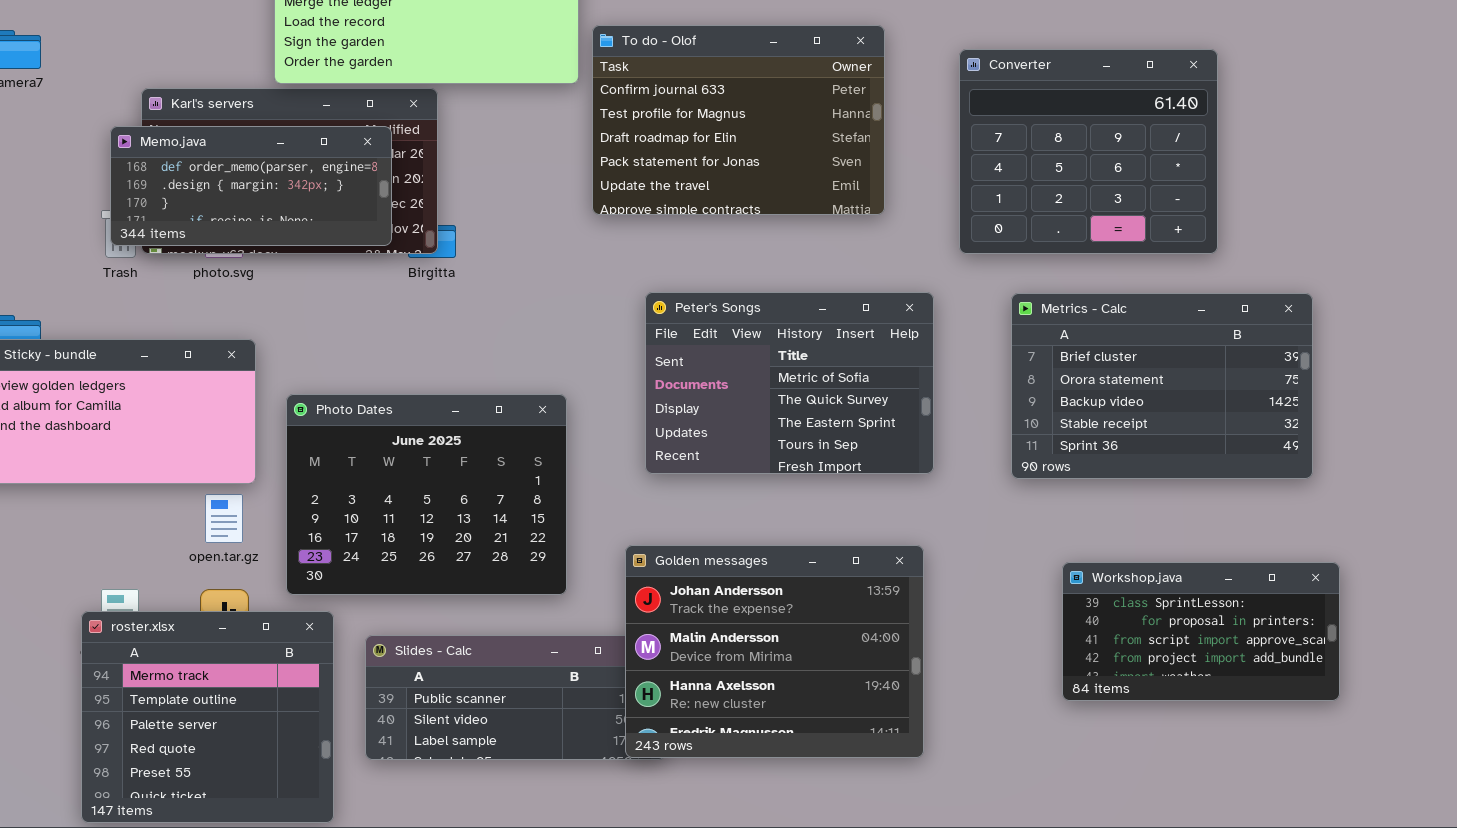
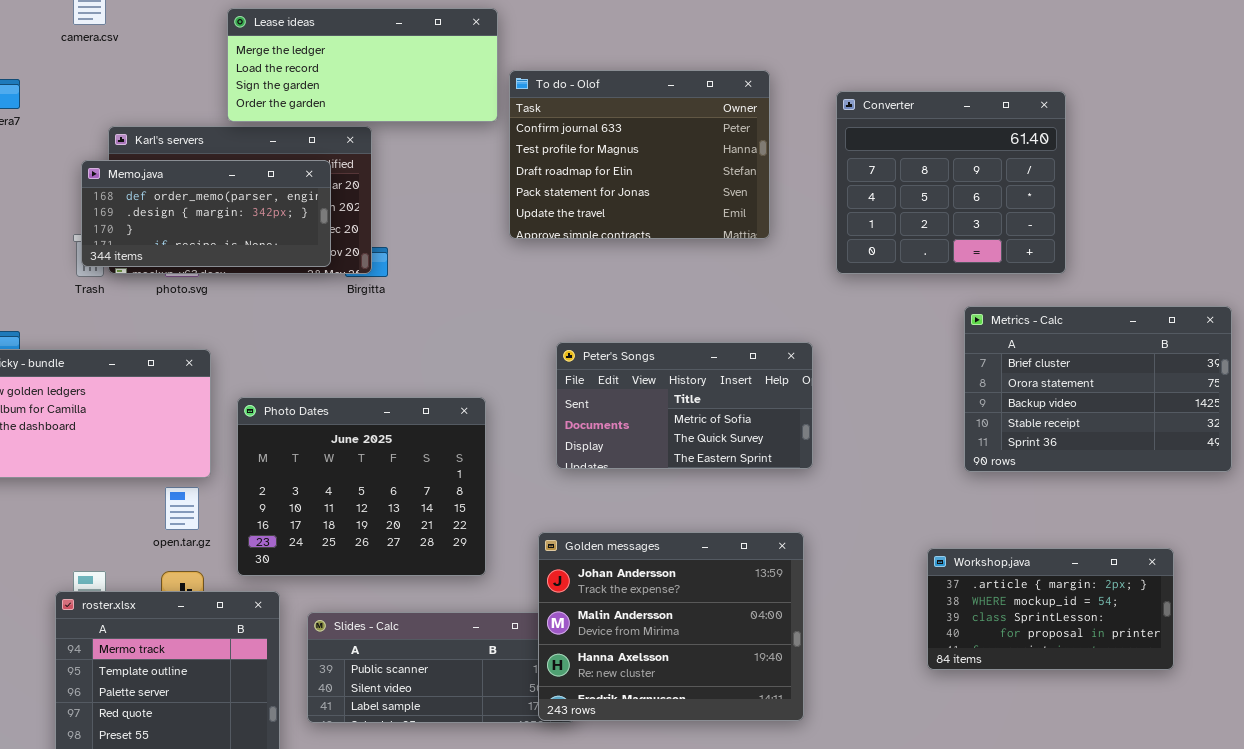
Peter's Songs: [645,292,934,474] -> [556,342,813,469], resized
Metrics - Calc: [1011,293,1313,479] -> [964,306,1232,472], moved
Workshop.java: [1062,562,1340,701] -> [927,548,1174,670], scrolled up 2 rows

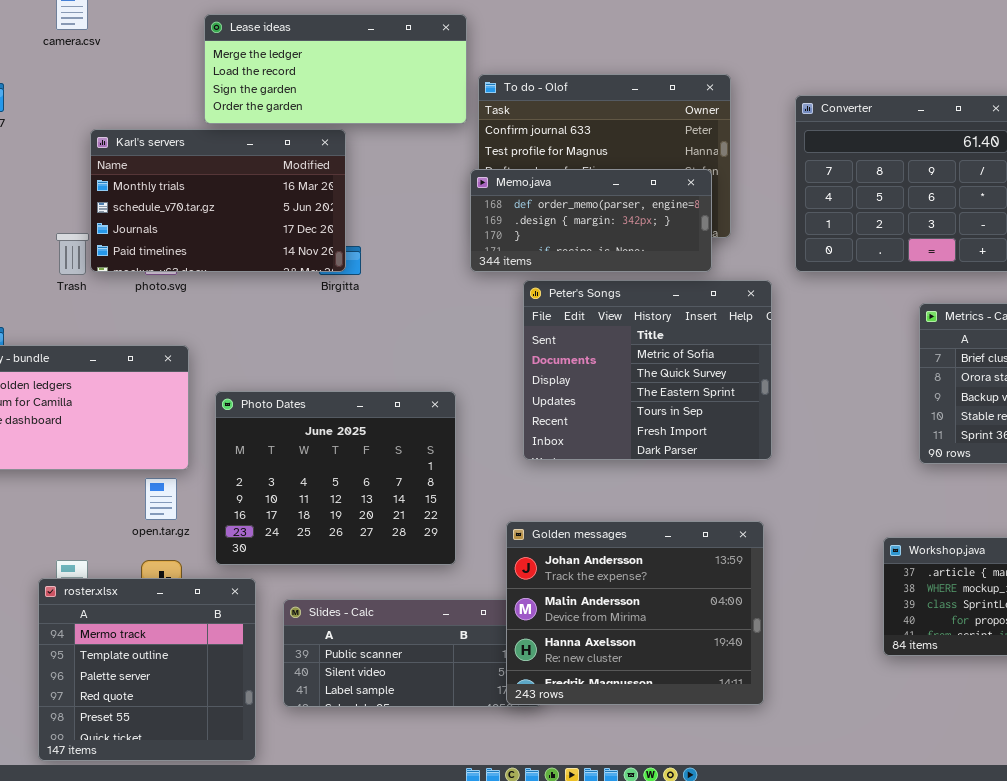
Memo.java: [81,160,331,267] -> [470,169,712,272], moved
Peter's Songs: [556,342,813,469] -> [523,280,772,460], resized

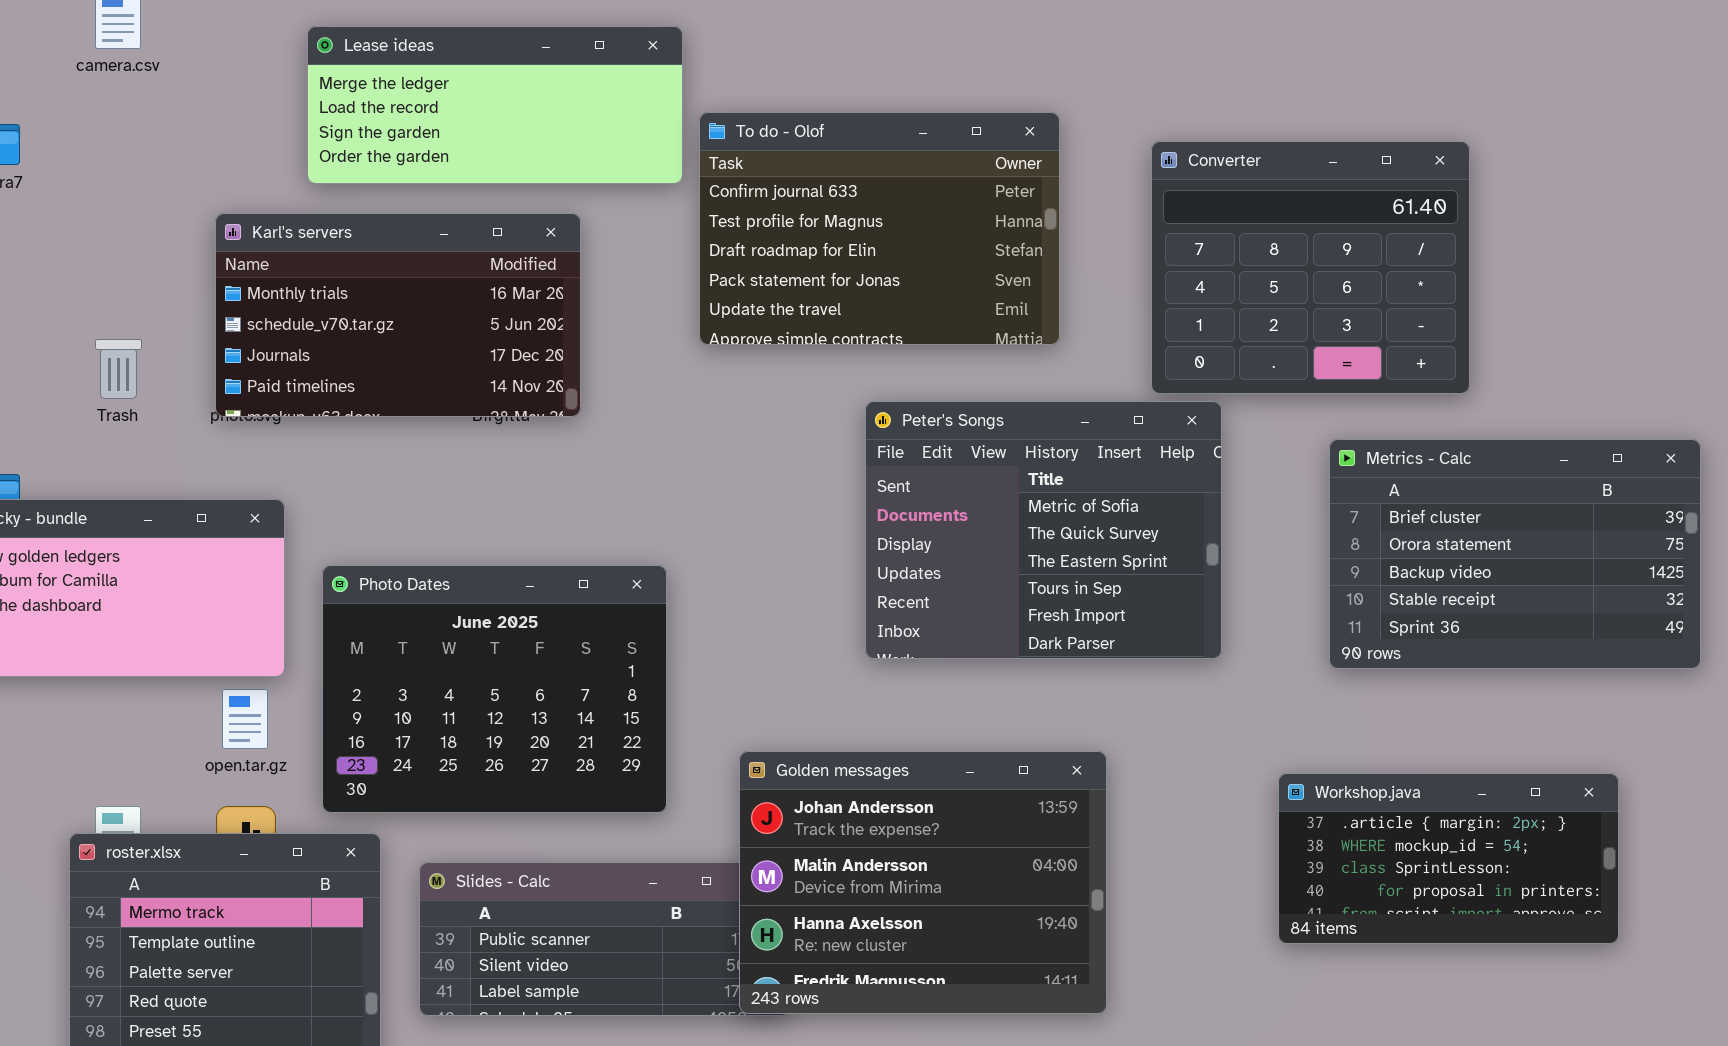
Karl's servers: [90,129,346,272] -> [215,213,581,417], moved
Memo.java: [470,169,712,272] -> none, closed
Peter's Songs: [523,280,772,460] -> [865,401,1222,659], moved

